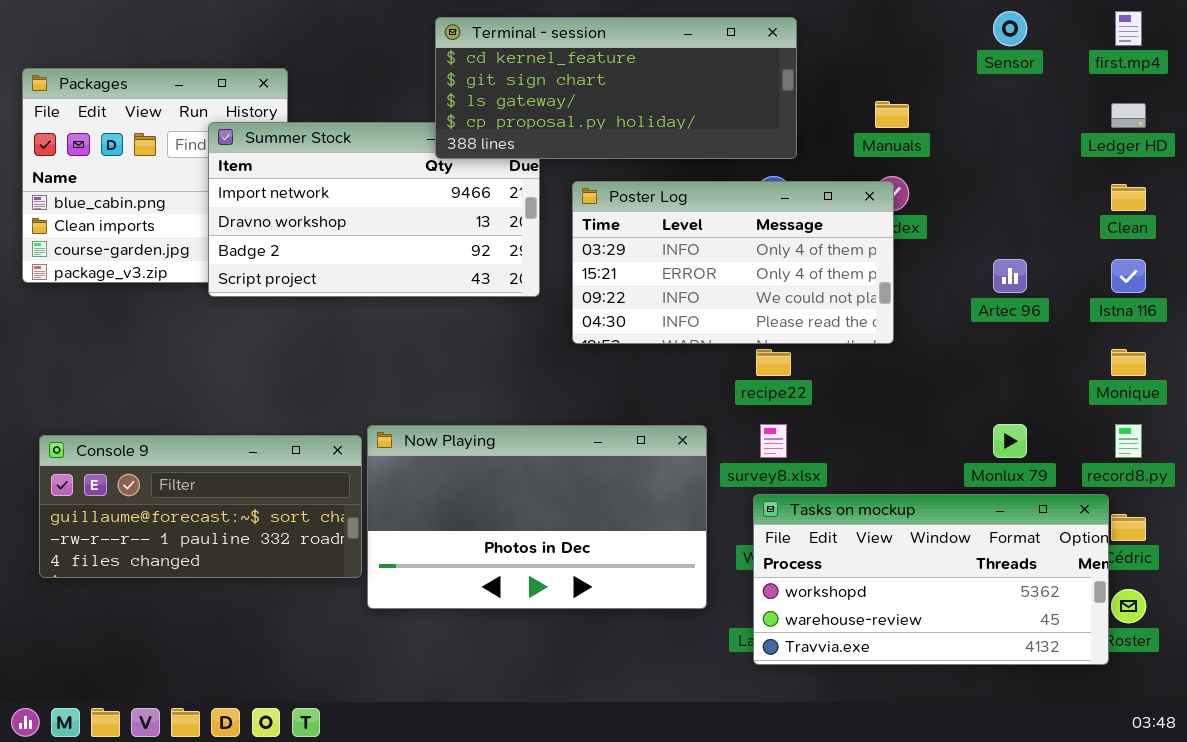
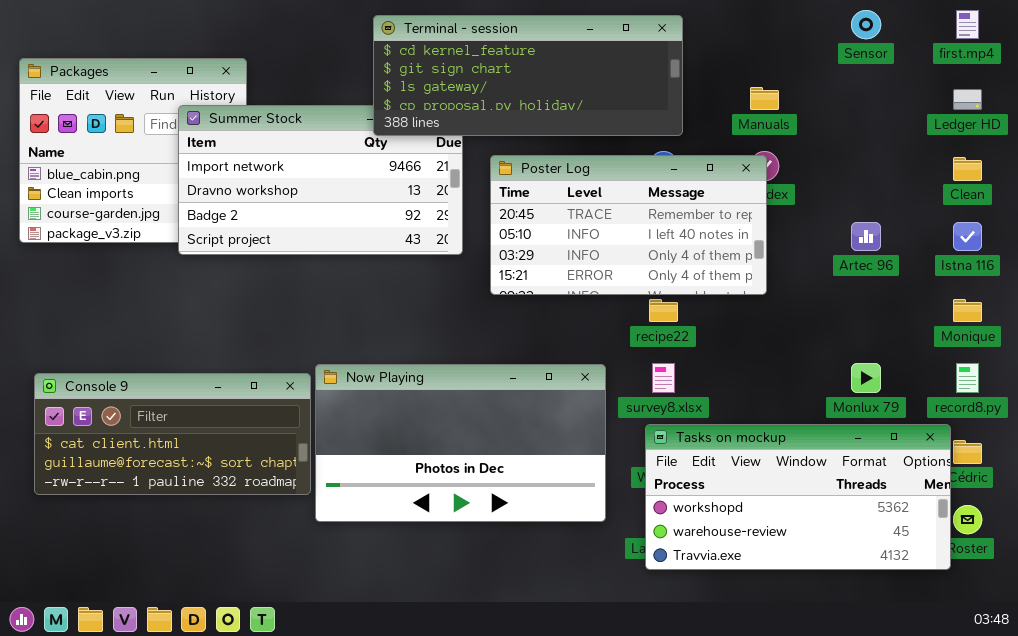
Poster Log: [572,181,894,344] -> [490,155,767,295], scrolled up 2 rows
Console 9: [39,435,362,578] -> [34,373,311,495], scrolled up 1 row

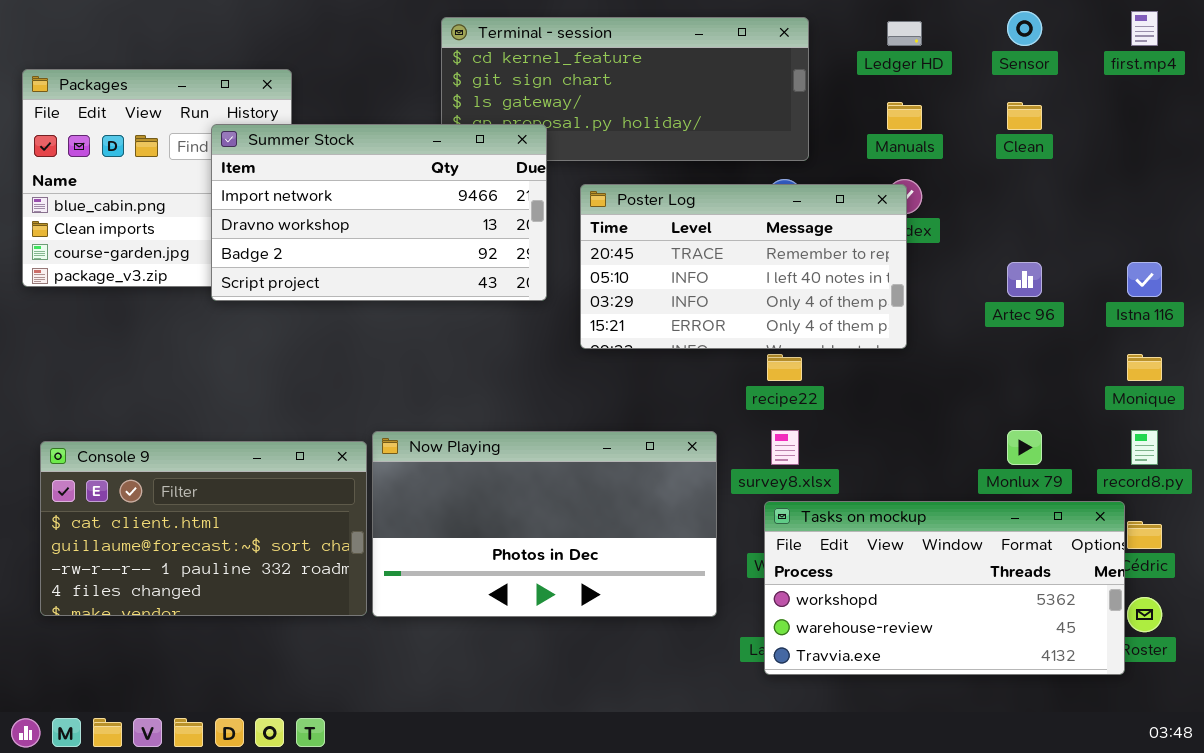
Ledger HD: [953,89,982,110] -> [887,21,922,46], moved
Summer Stock: [178,105,463,255] -> [211,124,547,301], raised
Clean: [953,157,982,181] -> [1007,102,1042,130], moved
Console 9: [34,373,311,495] -> [40,441,367,616], resized

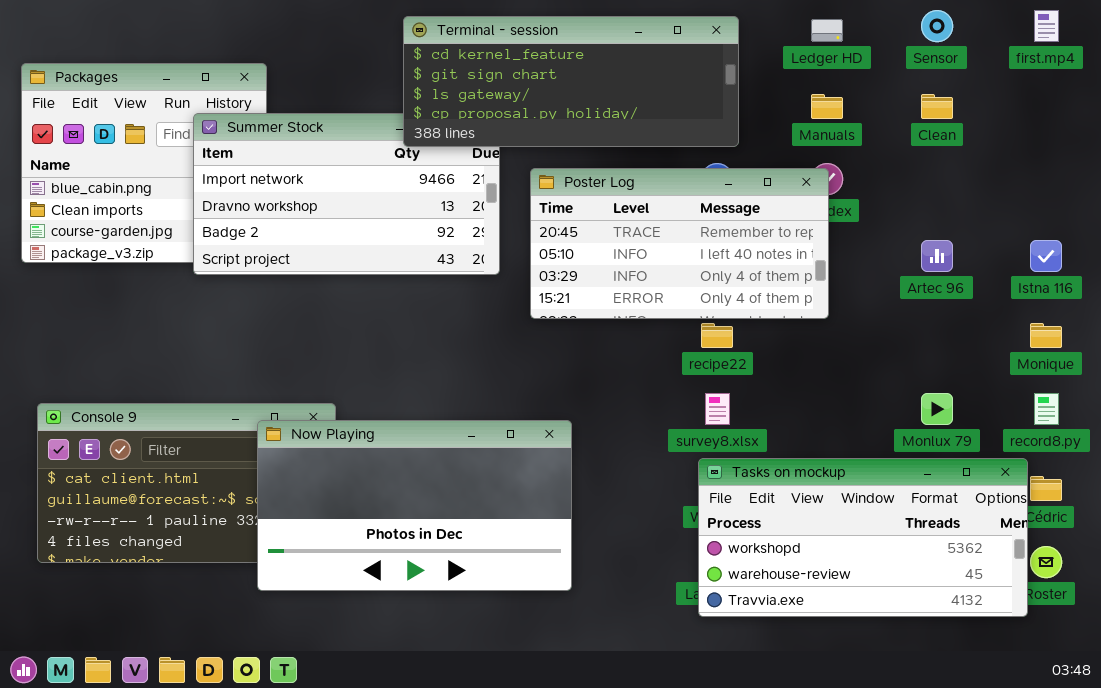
Terminal - session: [441,17,809,161] -> [403,16,739,147], raised
Now Playing: [372,431,717,617] -> [257,420,572,591], moved

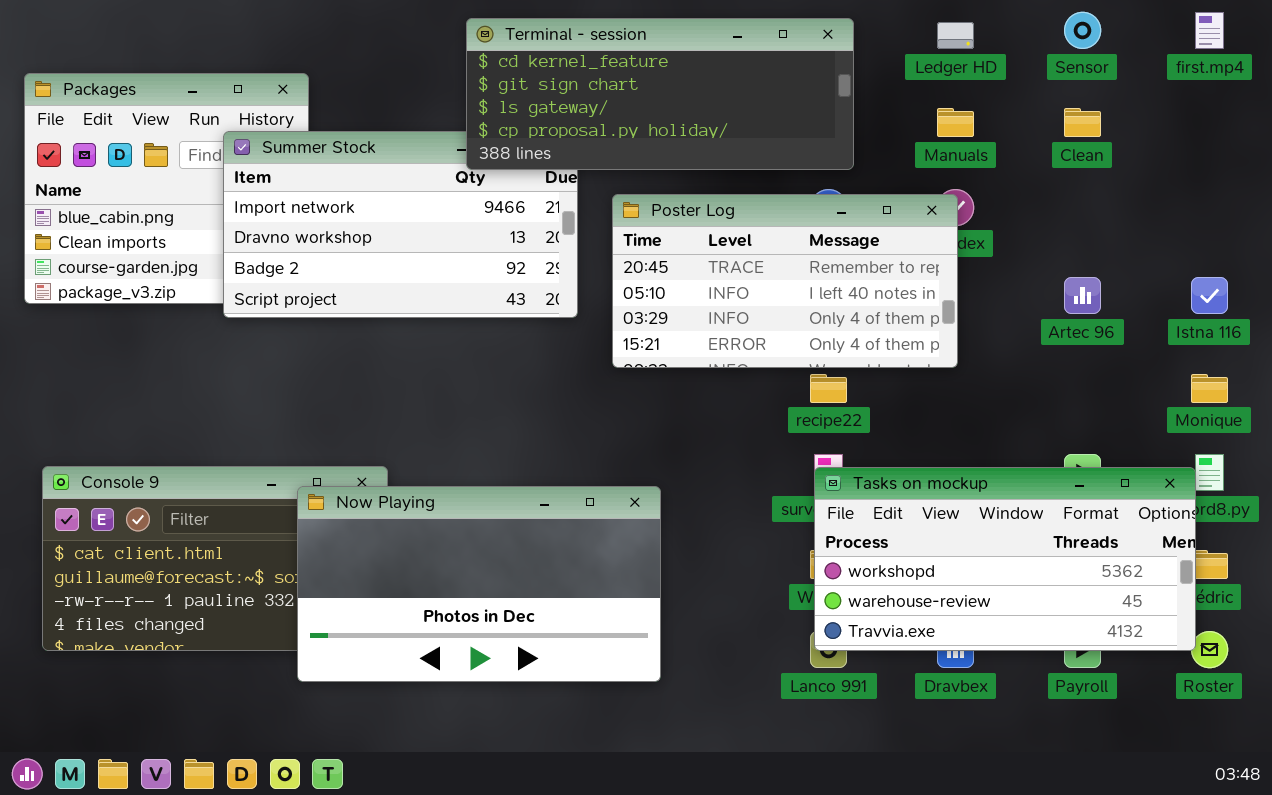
Tasks on mockup: [698,458,1028,617] -> [814,467,1196,651], moved

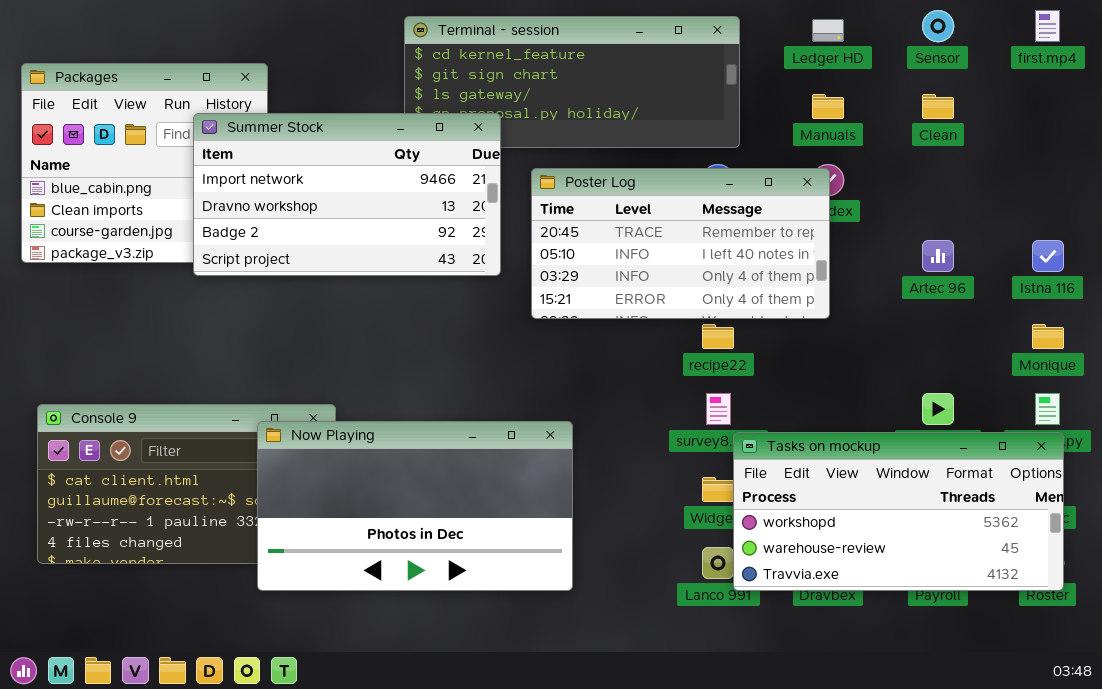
Summer Stock: [223,131,578,318] -> [193,113,501,276], raised
Tasks on mockup: [814,467,1196,651] -> [733,432,1064,591], moved

